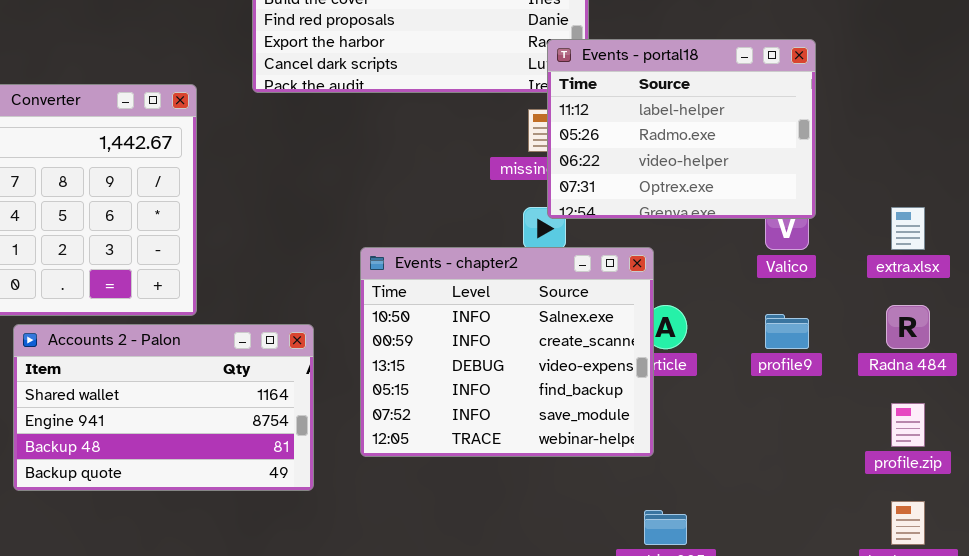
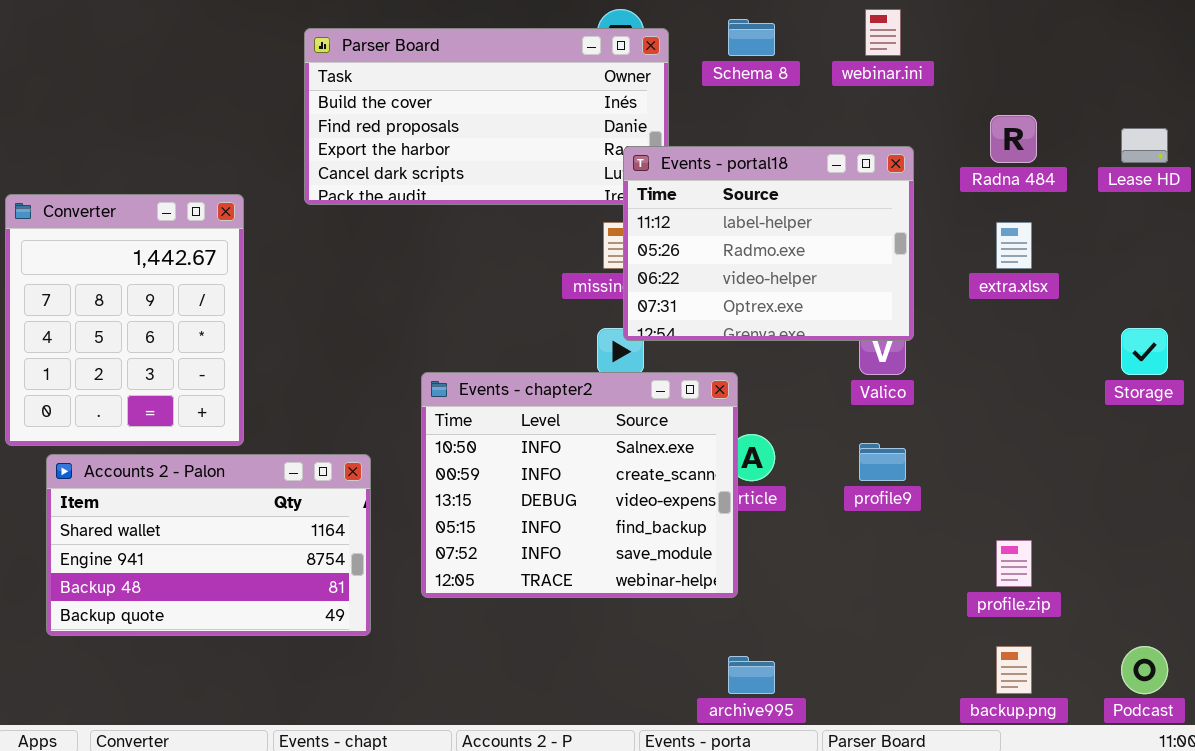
extra.xlsx: [891,207,925,250] -> [996,222,1032,269], moved
Radna 484: [886,305,930,349] -> [990,115,1037,163], moved

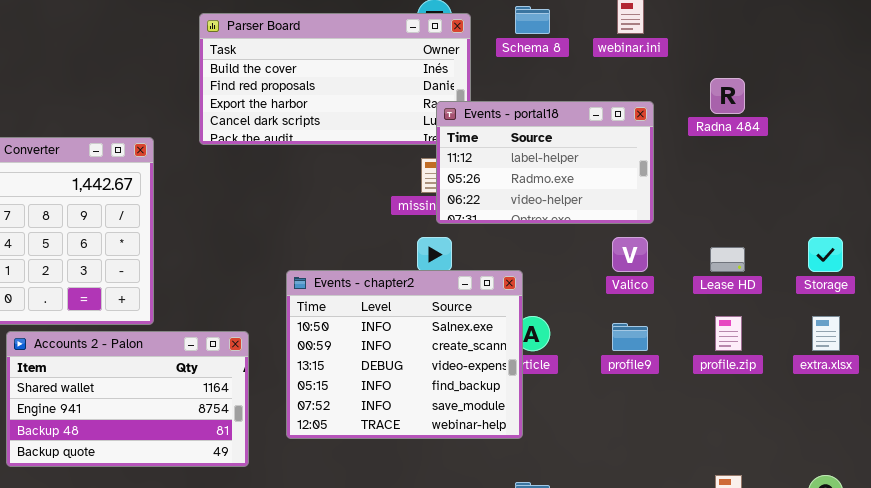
Lease HD: [1121,128,1168,163] -> [710,247,745,272], moved
Events - portal18: [623,146,914,341] -> [436,101,654,224], resized
extra.xlsx: [996,222,1032,269] -> [812,316,840,351], moved
profile.zip: [996,540,1032,587] -> [715,316,742,351], moved

